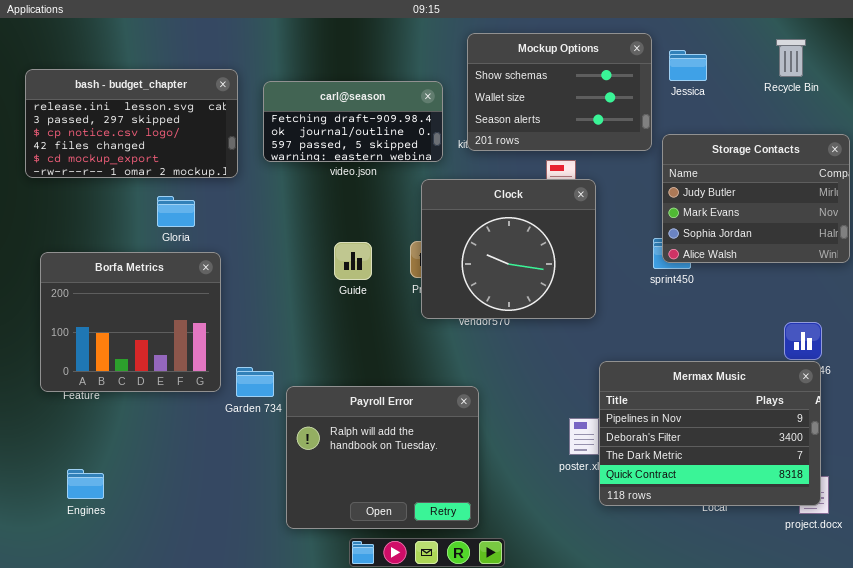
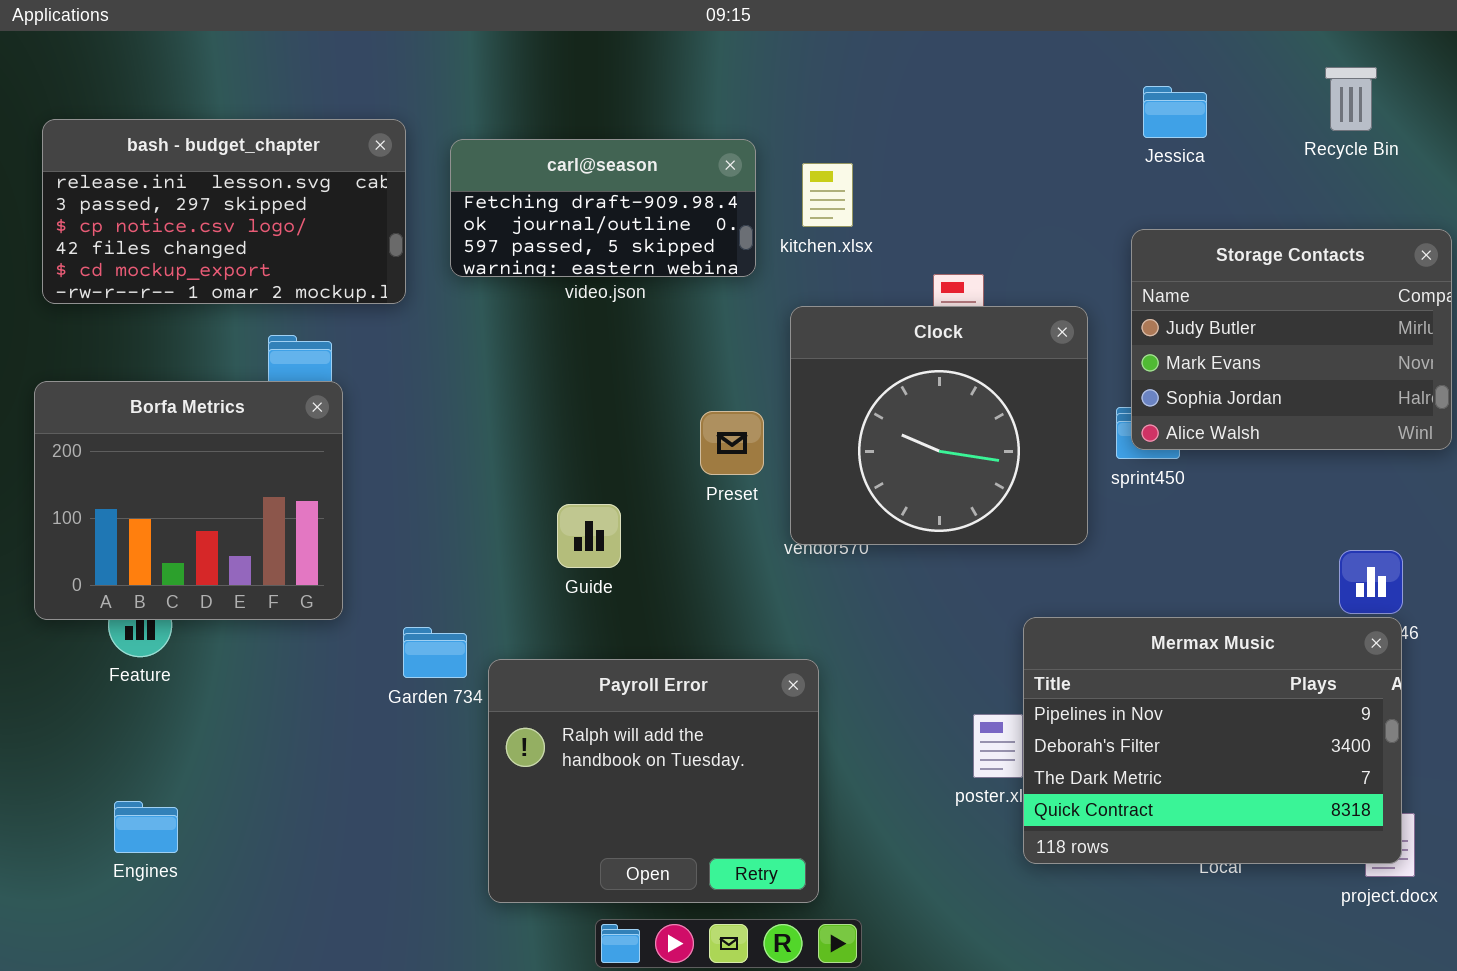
Mockup Options: [467,33,652,151] -> none, closed
Clock: [421,179,596,319] -> [790,306,1088,545], moved
Guide: [334,242,372,280] -> [557,504,621,568], moved
Borfa Metrics: [40,252,221,392] -> [34,381,343,620], moved

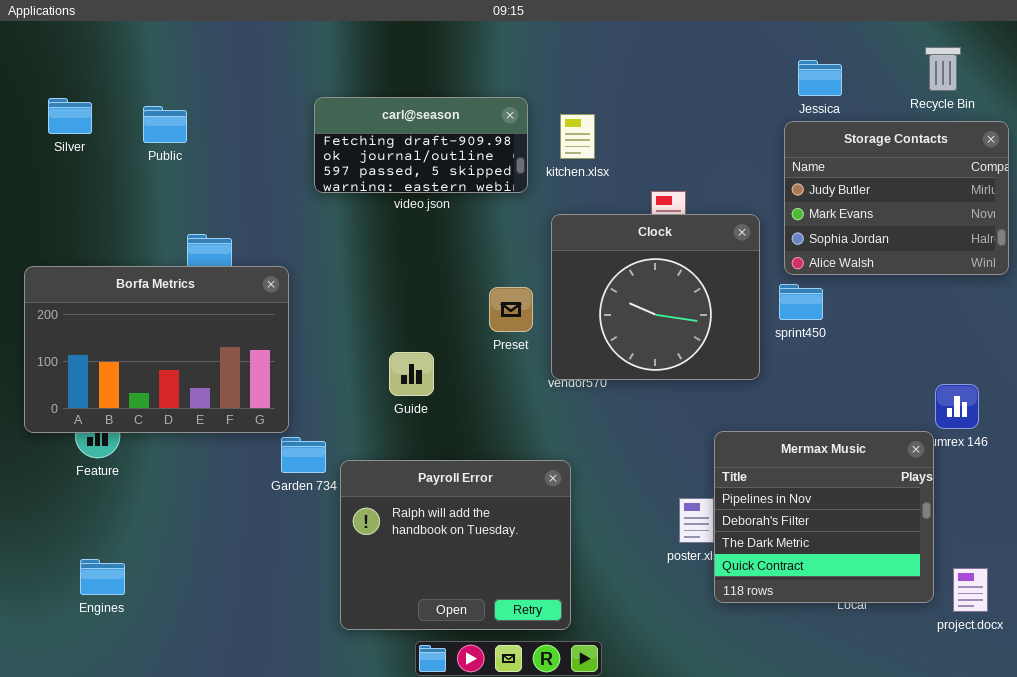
bash - budget_chapter: [42,119,406,304] -> none, closed
Storage Contacts: [1131,229,1452,450] -> [784,121,1009,275], moved
Borfa Metrics: [34,381,343,620] -> [24,266,289,433], resized
Mermax Music: [1023,617,1402,864] -> [714,431,934,603], resized

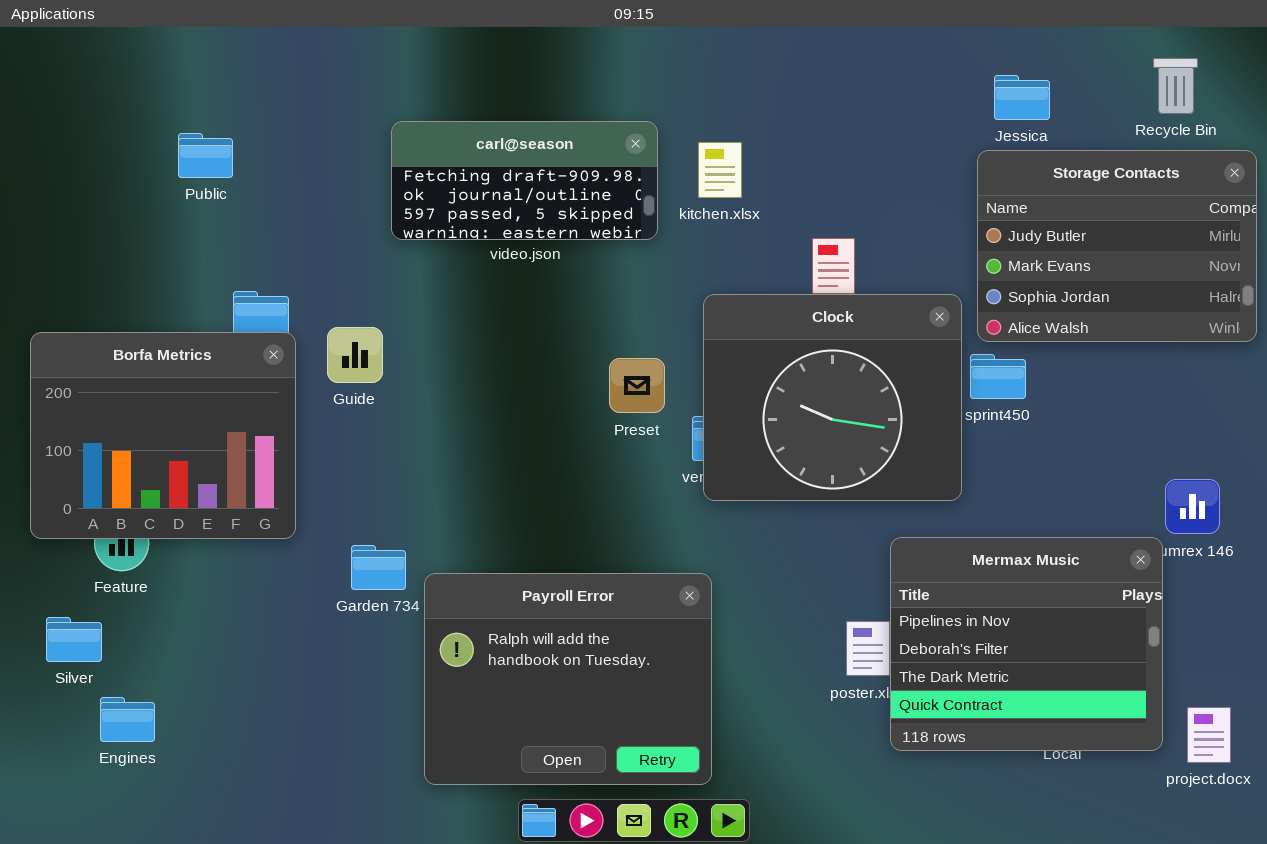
Silver: [48,98,92,134] -> [46,617,102,662], moved
Clock: [551,214,760,380] -> [703,294,962,501], moved
Borfa Metrics: [24,266,289,433] -> [30,332,296,539], resized
Guide: [389,352,434,396] -> [327,327,383,383], moved

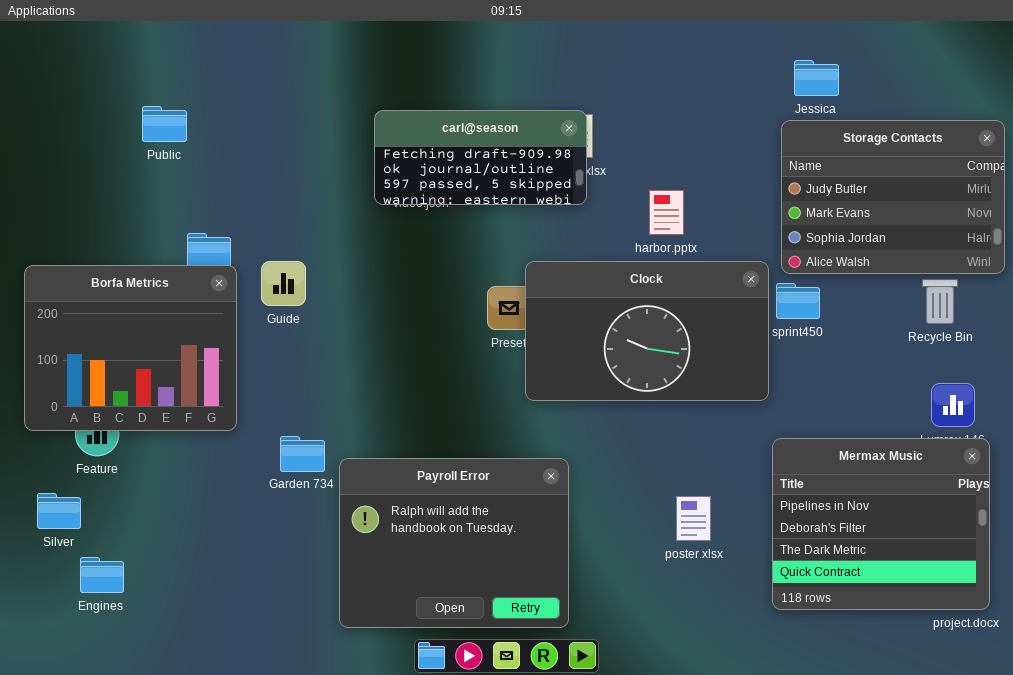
Recycle Bin: [1153,58,1198,114] -> [922,279,958,324], moved
carl@season: [391,121,658,240] -> [374,110,587,205], moved
Clock: [703,294,962,501] -> [525,261,769,401], resized
Mermax Music: [890,537,1163,751] -> [772,438,990,610], moved

